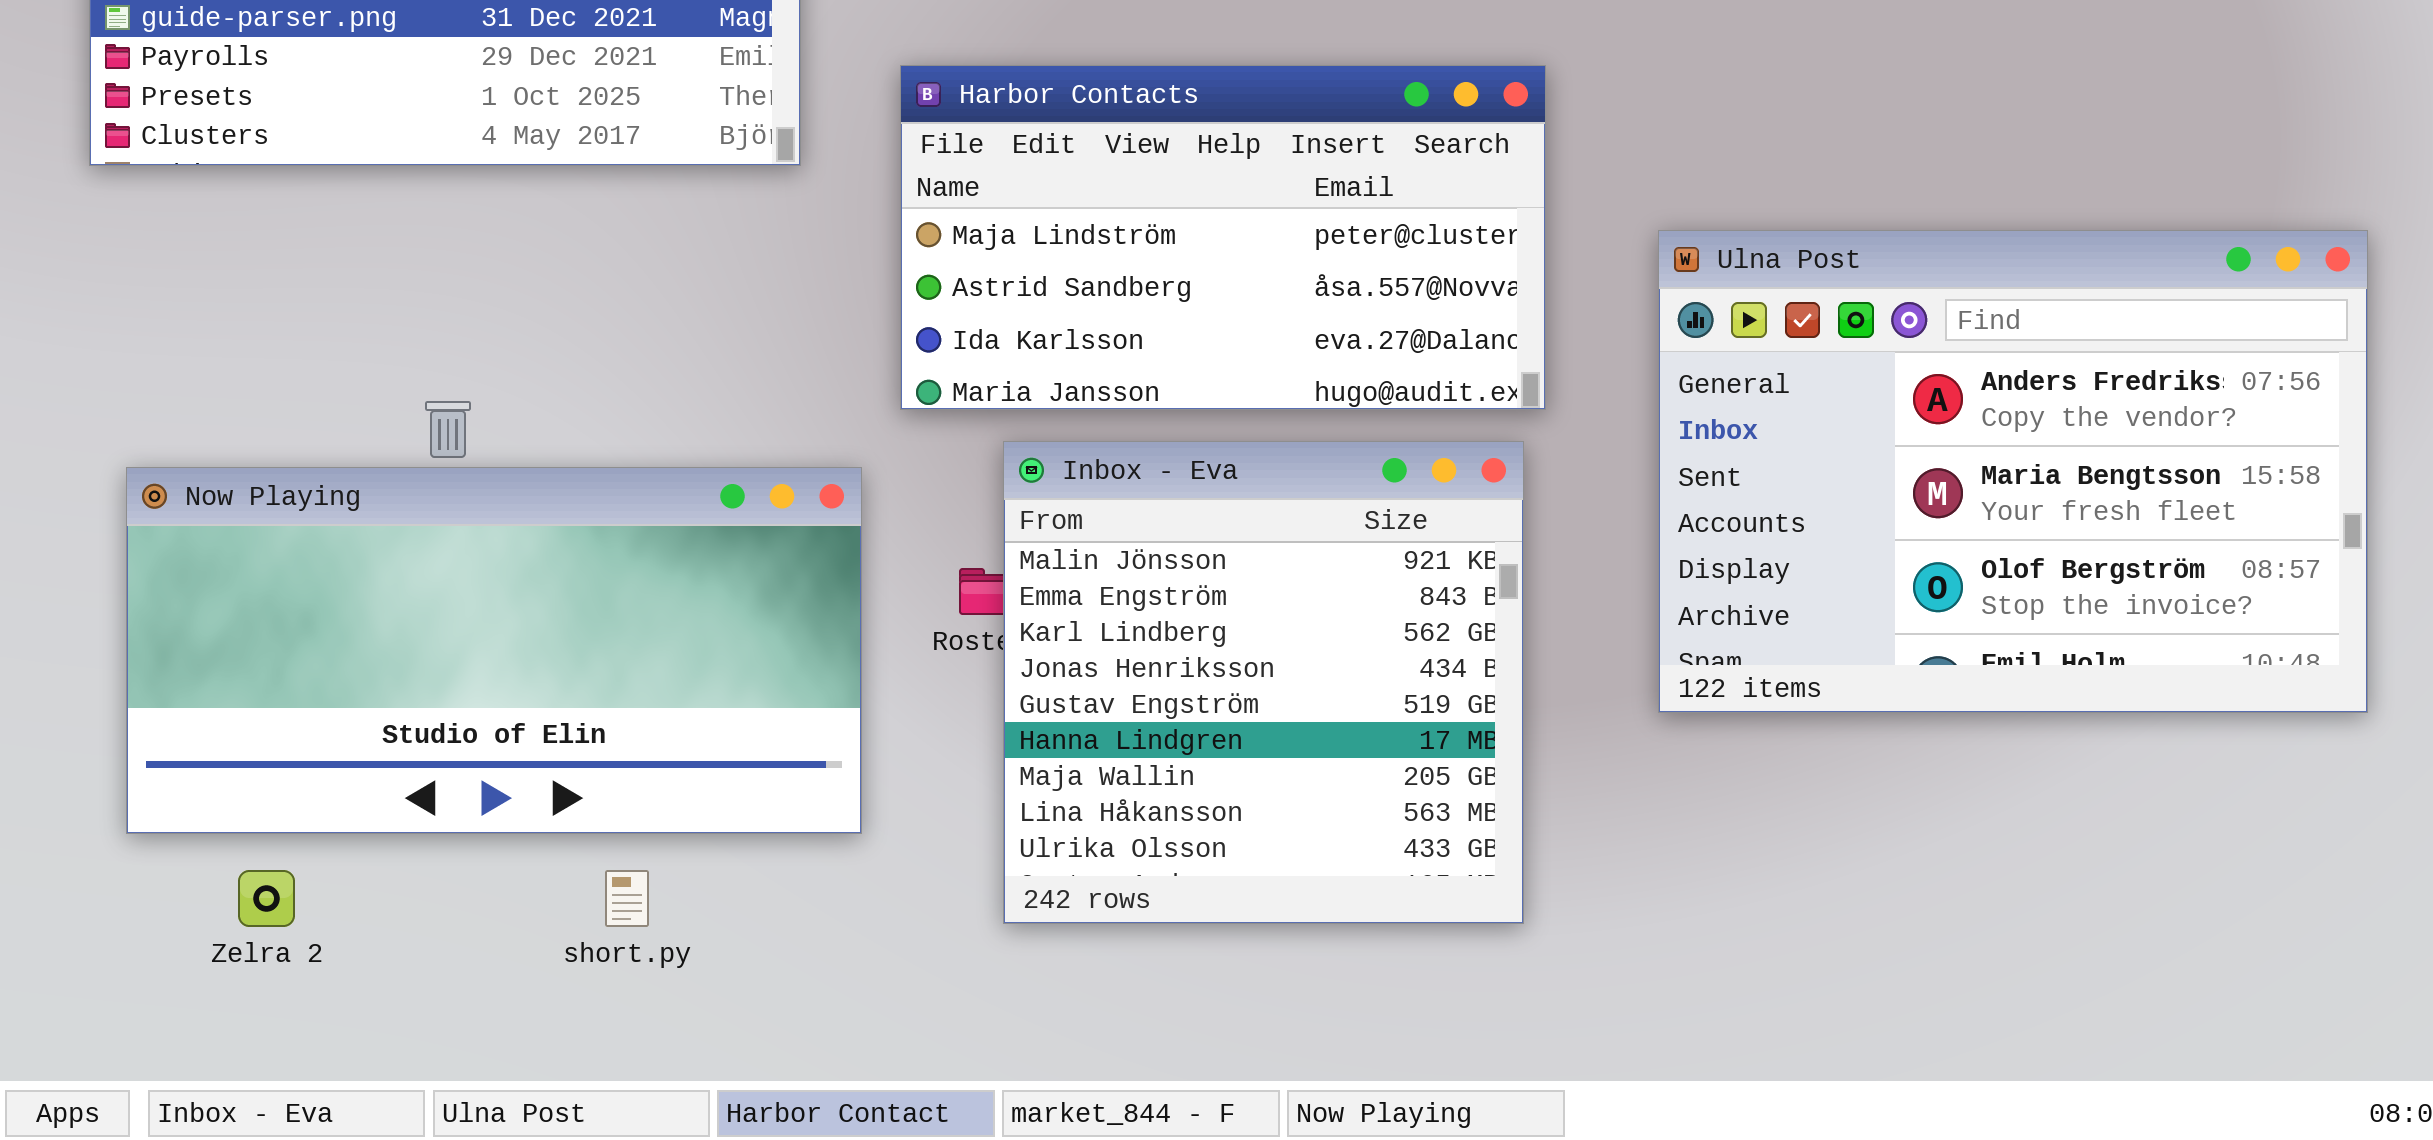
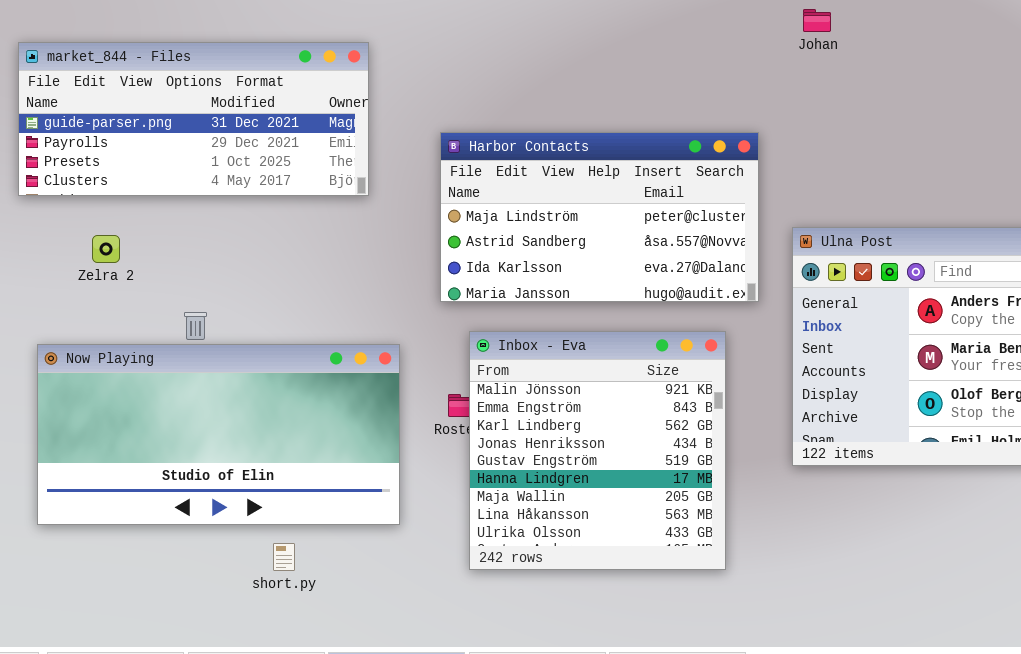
Harbor Contacts: [900,65,1546,410] -> [440,132,759,302], moved
Zelra 2: [238,870,295,927] -> [92,235,120,263], moved

